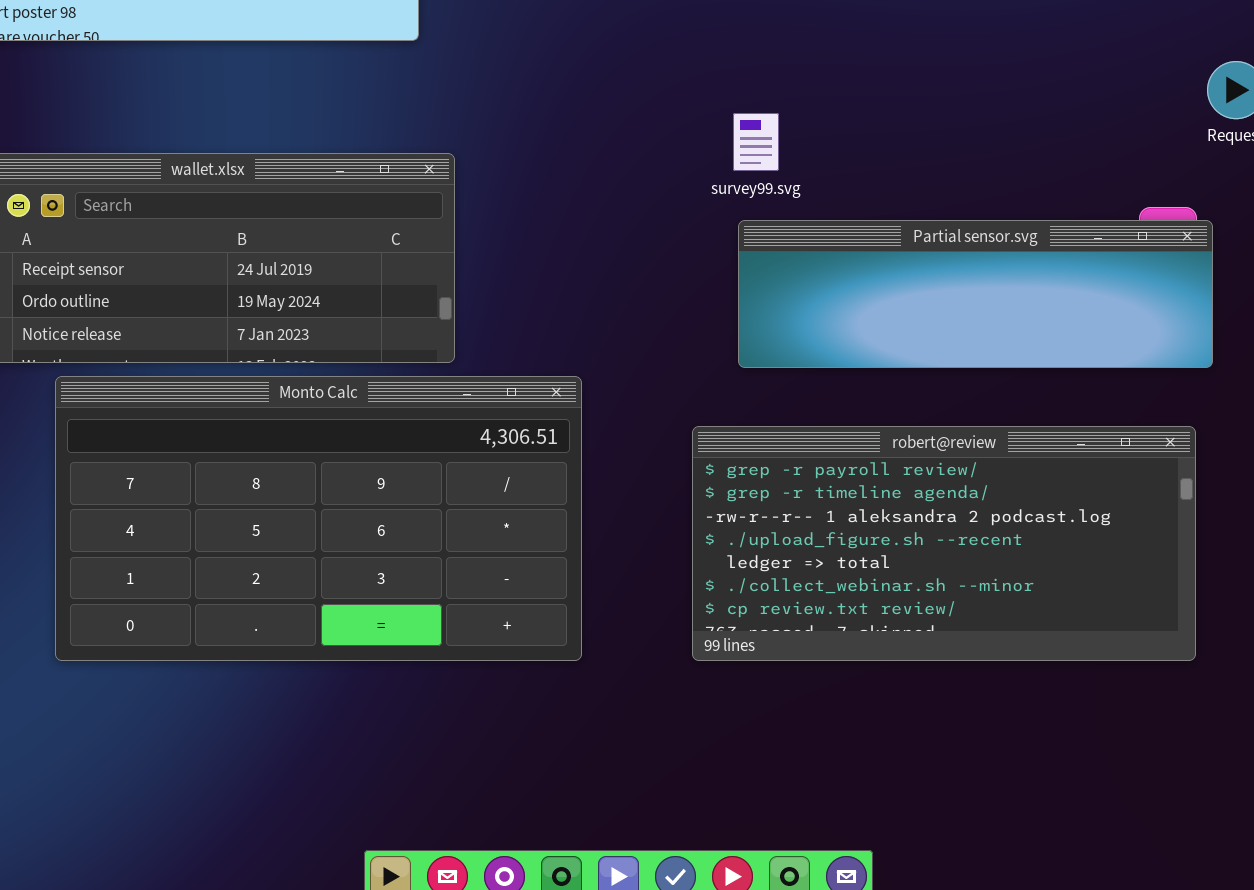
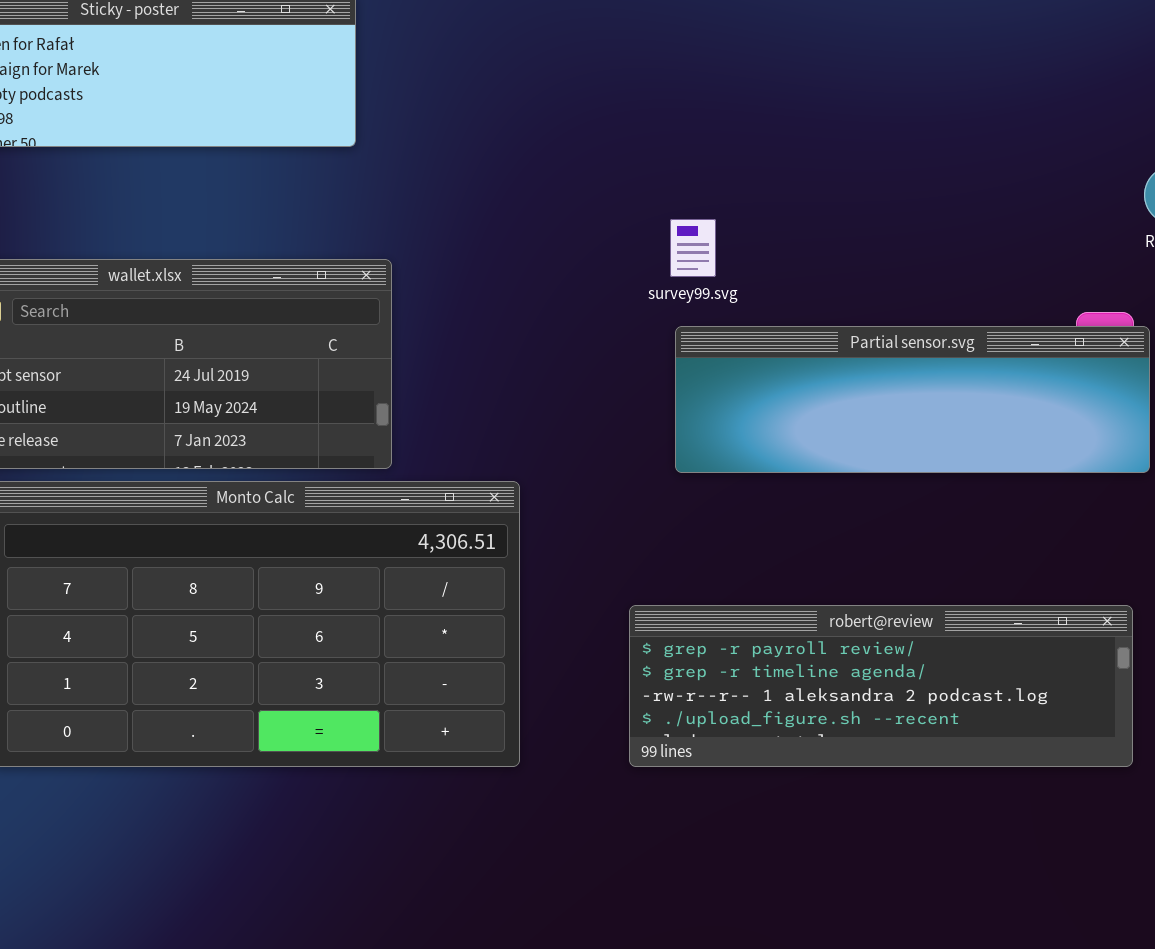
robert@review: [692,426,1196,661] -> [629,605,1133,767], resized

